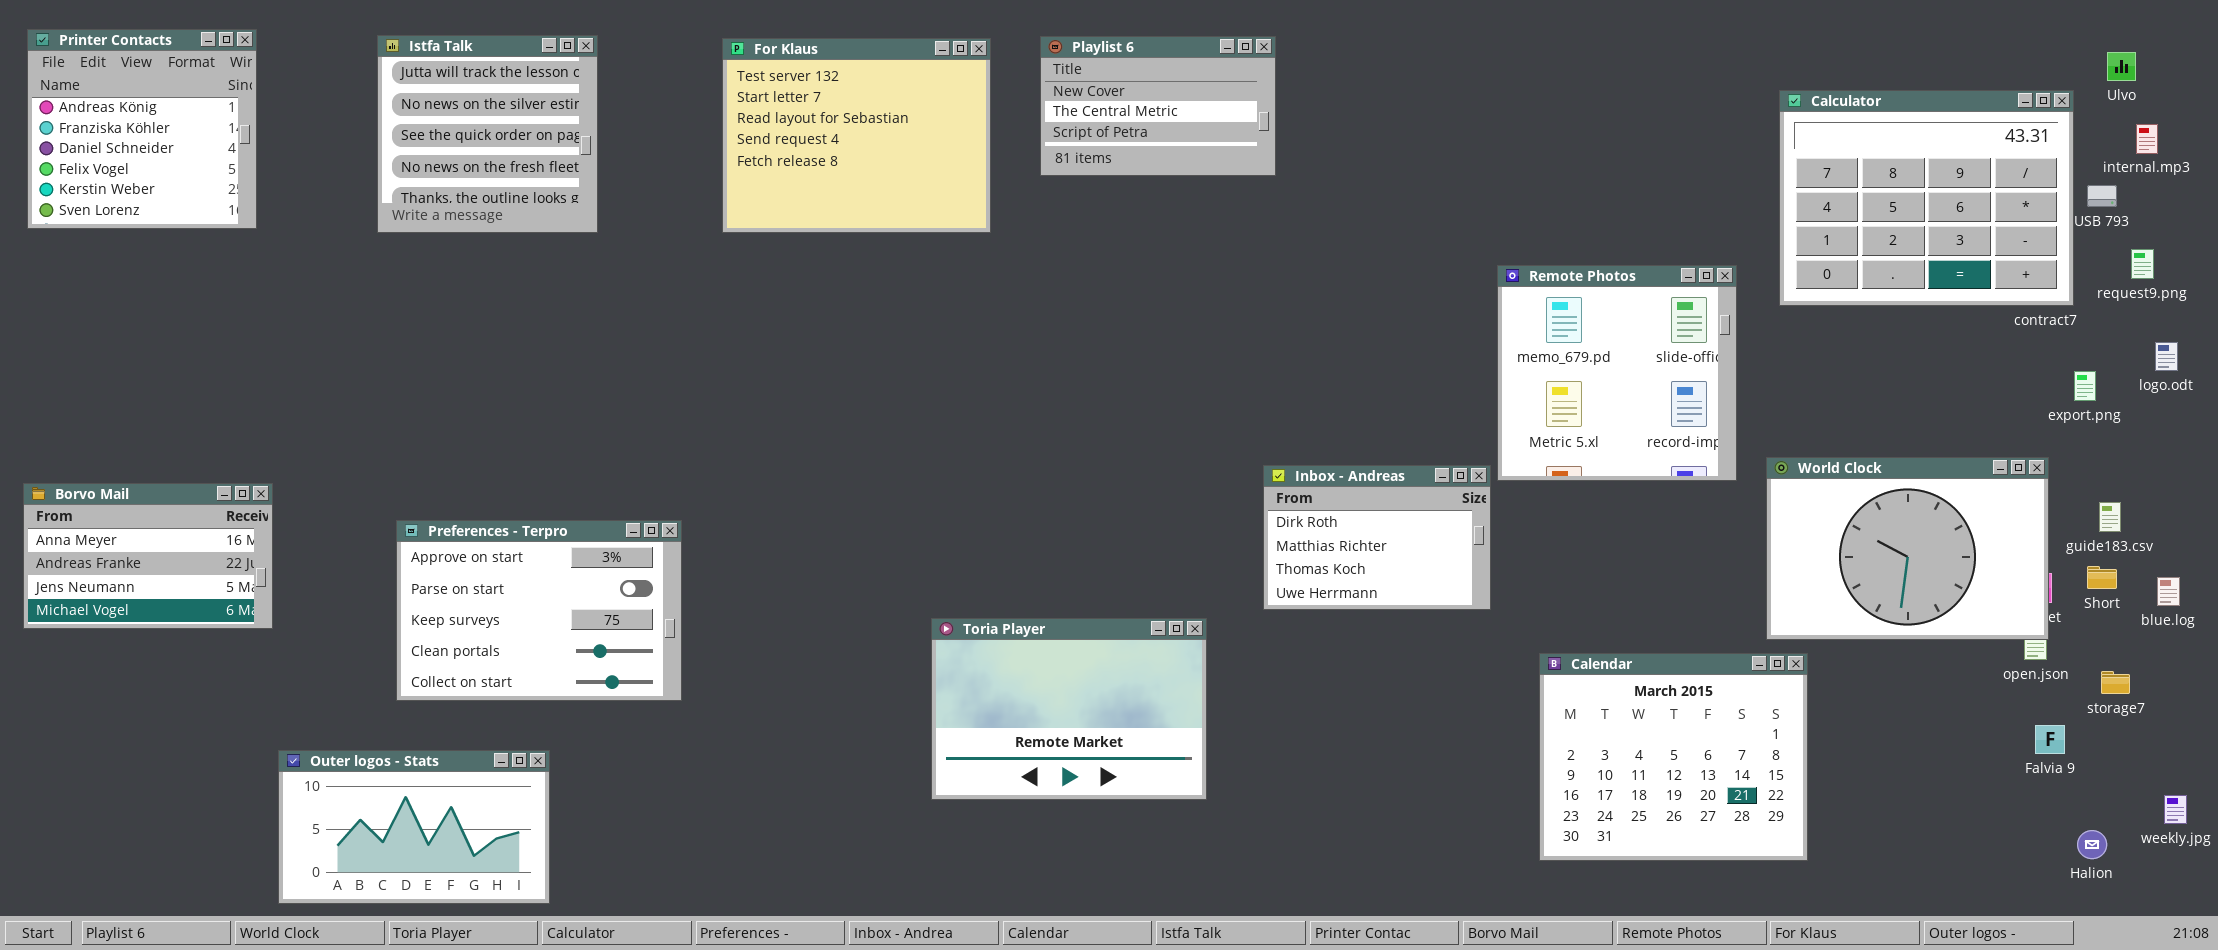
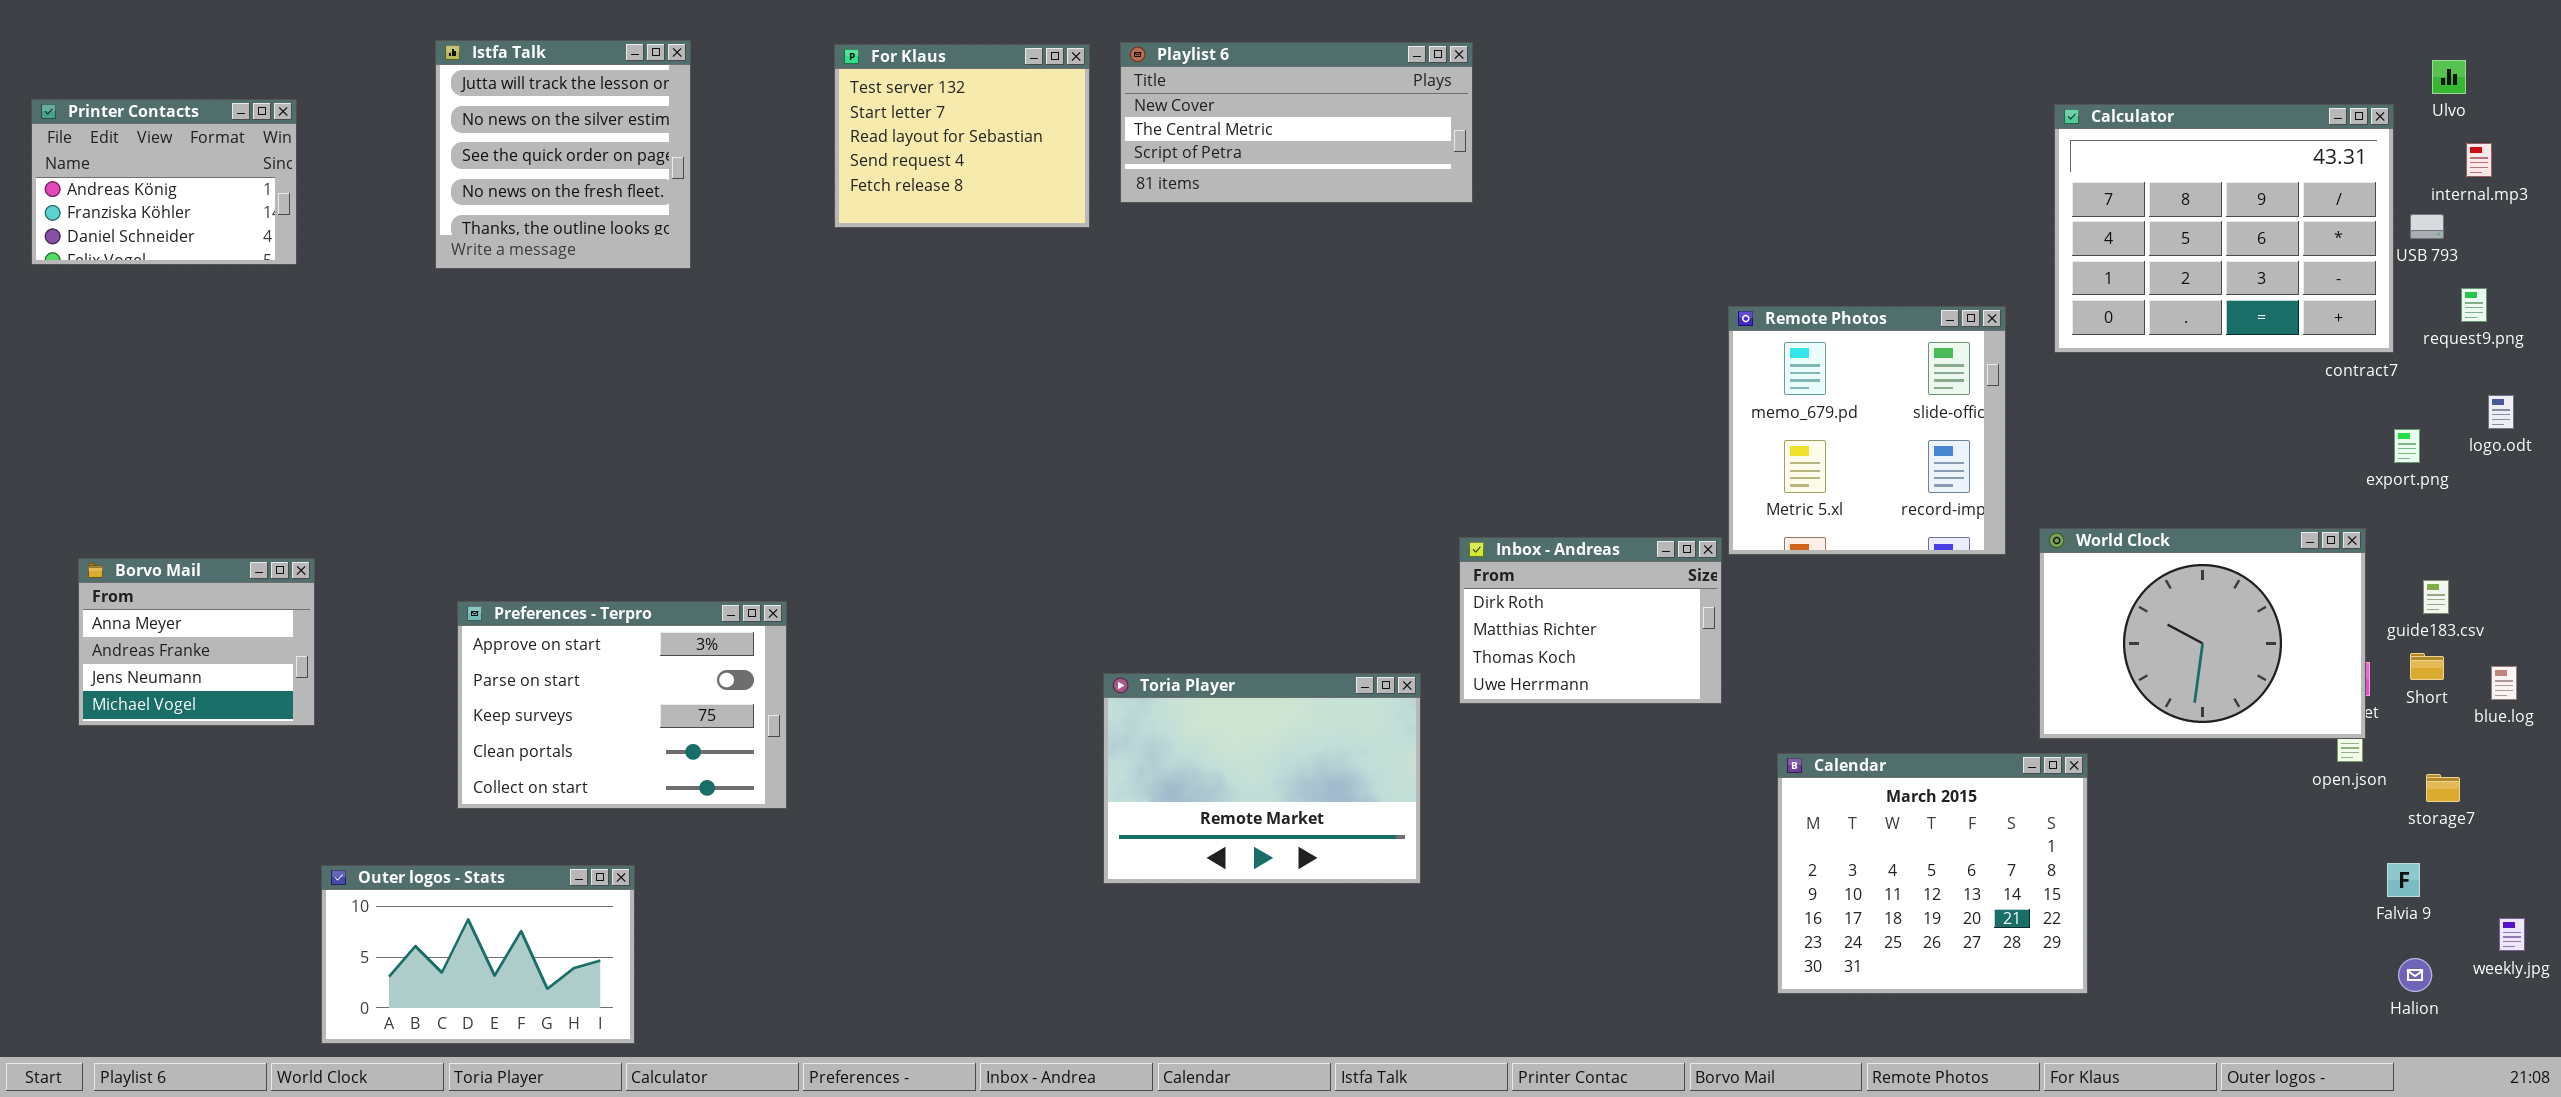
Printer Contacts: [27,29,257,229] -> [31,99,297,265], resized
Playlist 6: [1040,36,1276,176] -> [1120,42,1473,203], resized
For Klaus: [722,38,991,233] -> [834,44,1090,228], resized
Borvo Mail: [23,483,273,629] -> [78,558,315,726], resized
Toria Player: [931,618,1207,800] -> [1103,673,1421,884], moved
Falvia 9: [2035,725,2065,754] -> [2387,863,2420,897], moved

